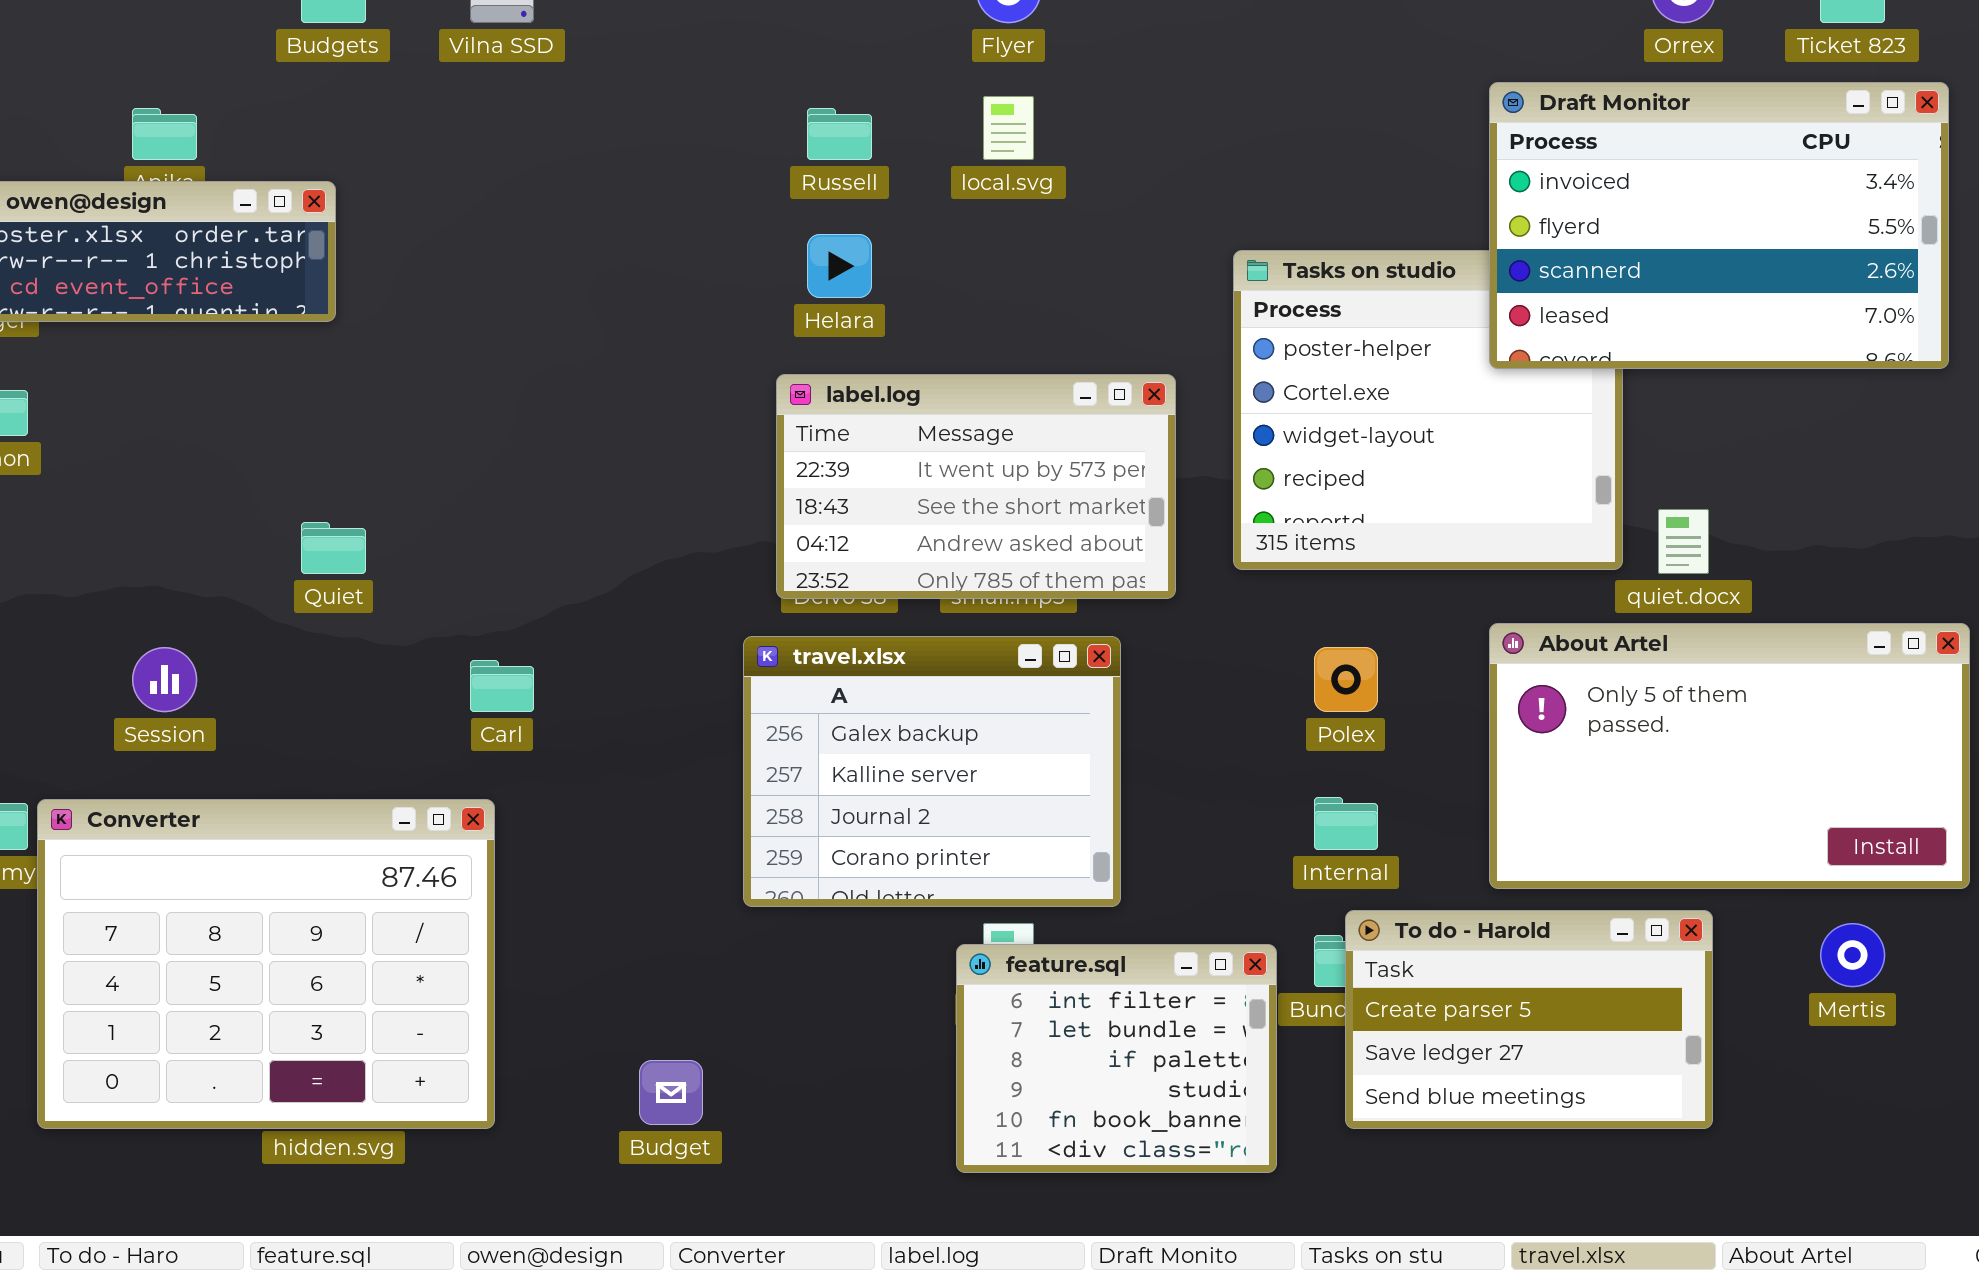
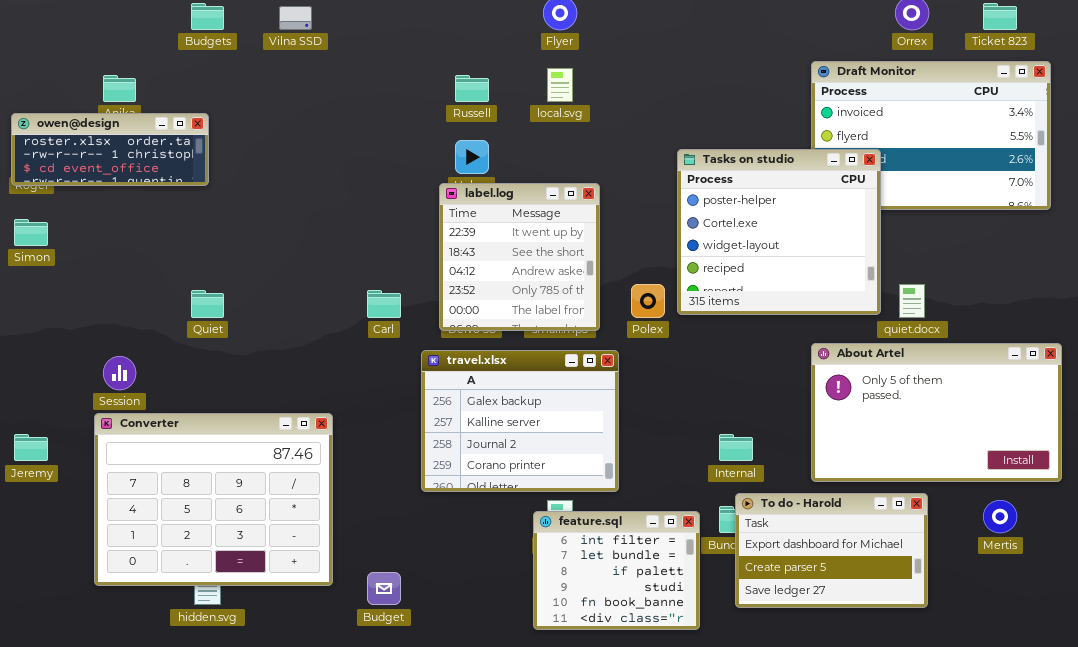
Tasks on studio: [1233,250,1623,570] -> [677,149,881,315], raised
label.log: [776,374,1176,599] -> [439,183,600,331], resized
Polex: [1314,647,1378,712] -> [631,284,665,318], moved
Carl: [470,660,534,712] -> [367,290,401,318], moved
Converter: [37,799,495,1129] -> [94,413,333,586], moved
To do - Harold: [1345,910,1713,1129] -> [735,493,928,608], scrolled up 1 row

